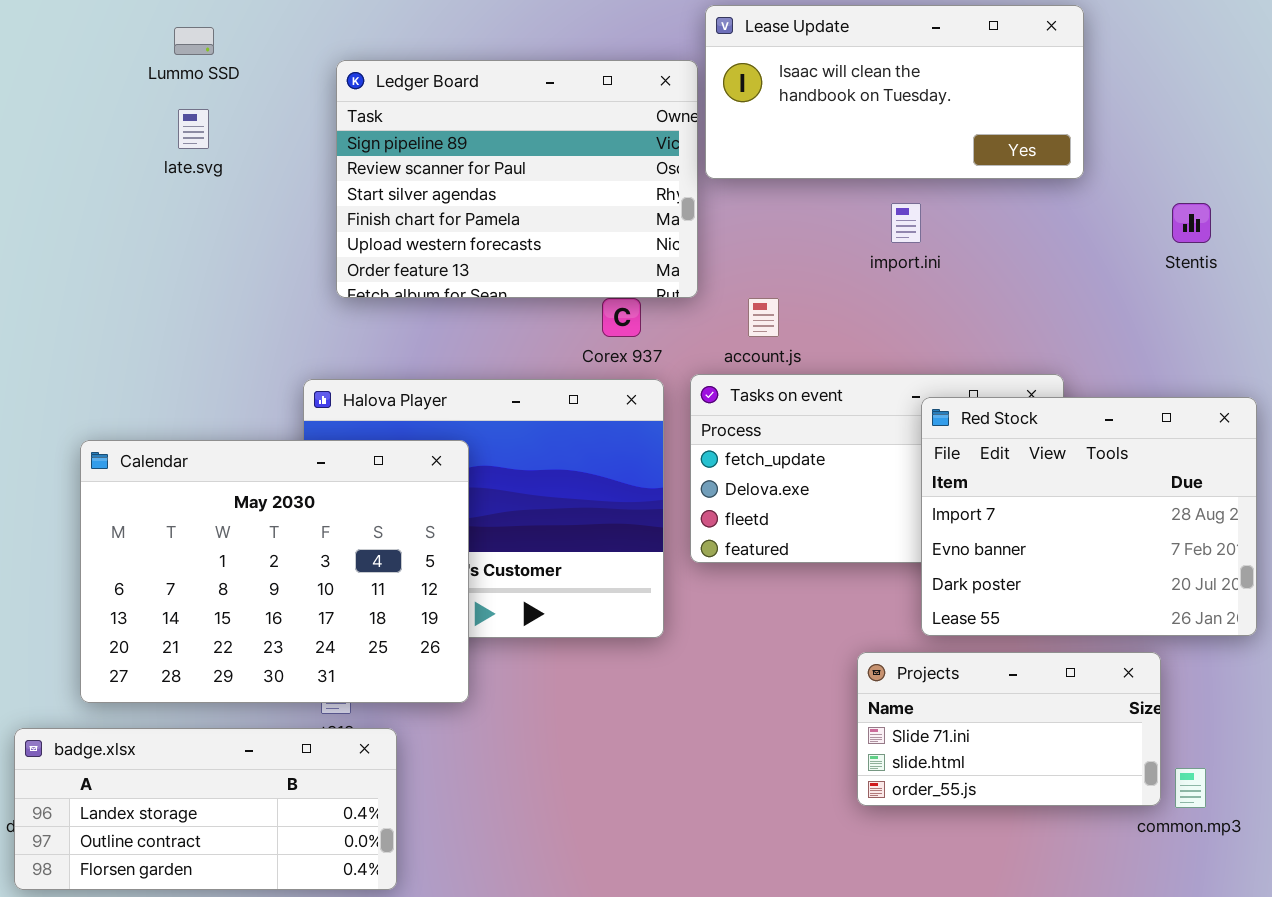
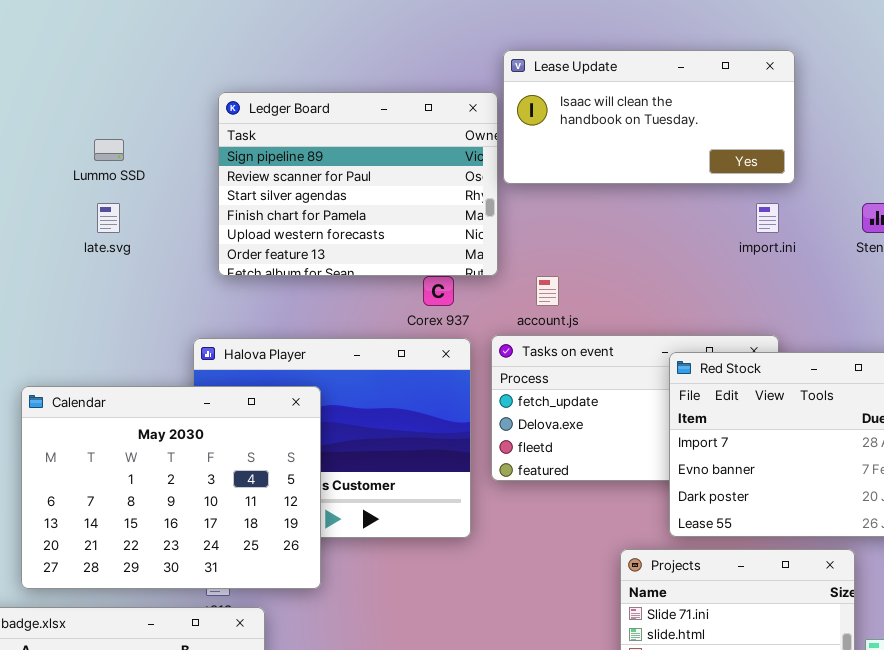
Lummo SSD: [174,27,214,55] -> [94,139,124,161], moved
late.svg: [178,109,209,149] -> [97,203,120,233], moved
import.ini: [891,203,921,243] -> [756,203,779,233], moved

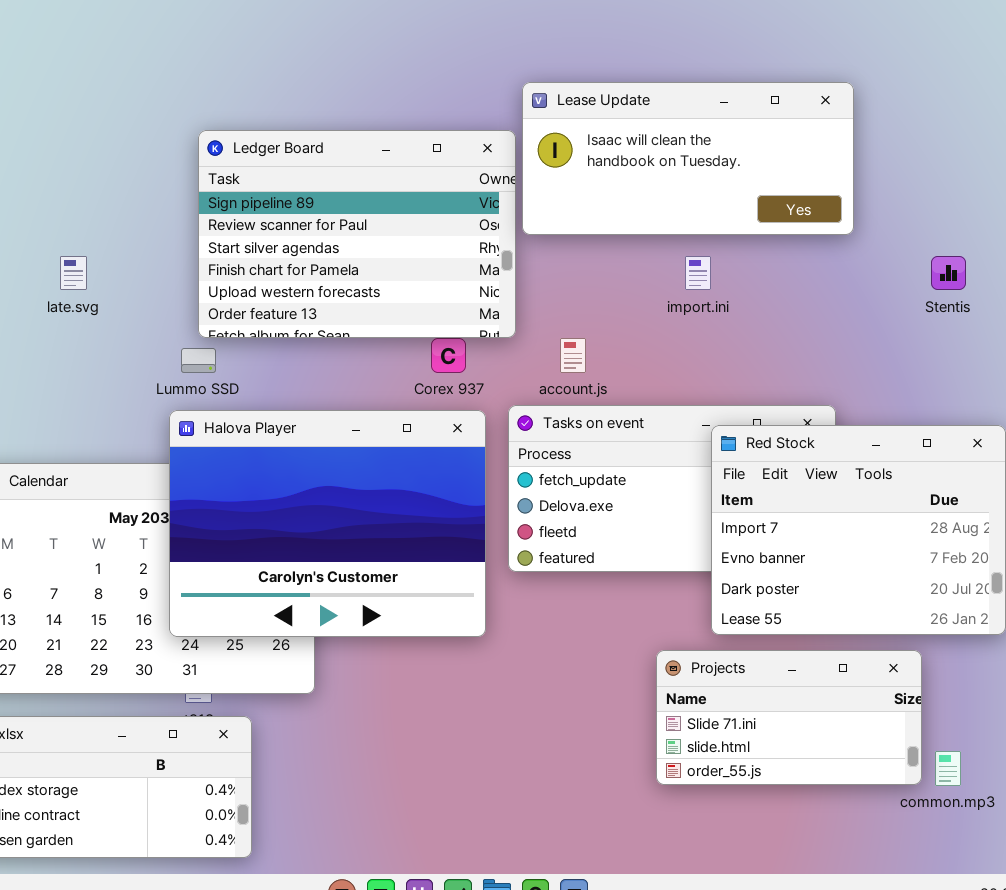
Lummo SSD: [94,139,124,161] -> [181,348,216,373], moved
import.ini: [756,203,779,233] -> [685,256,711,290], moved
Halova Player: [193,338,471,538] -> [169,410,486,637], raised

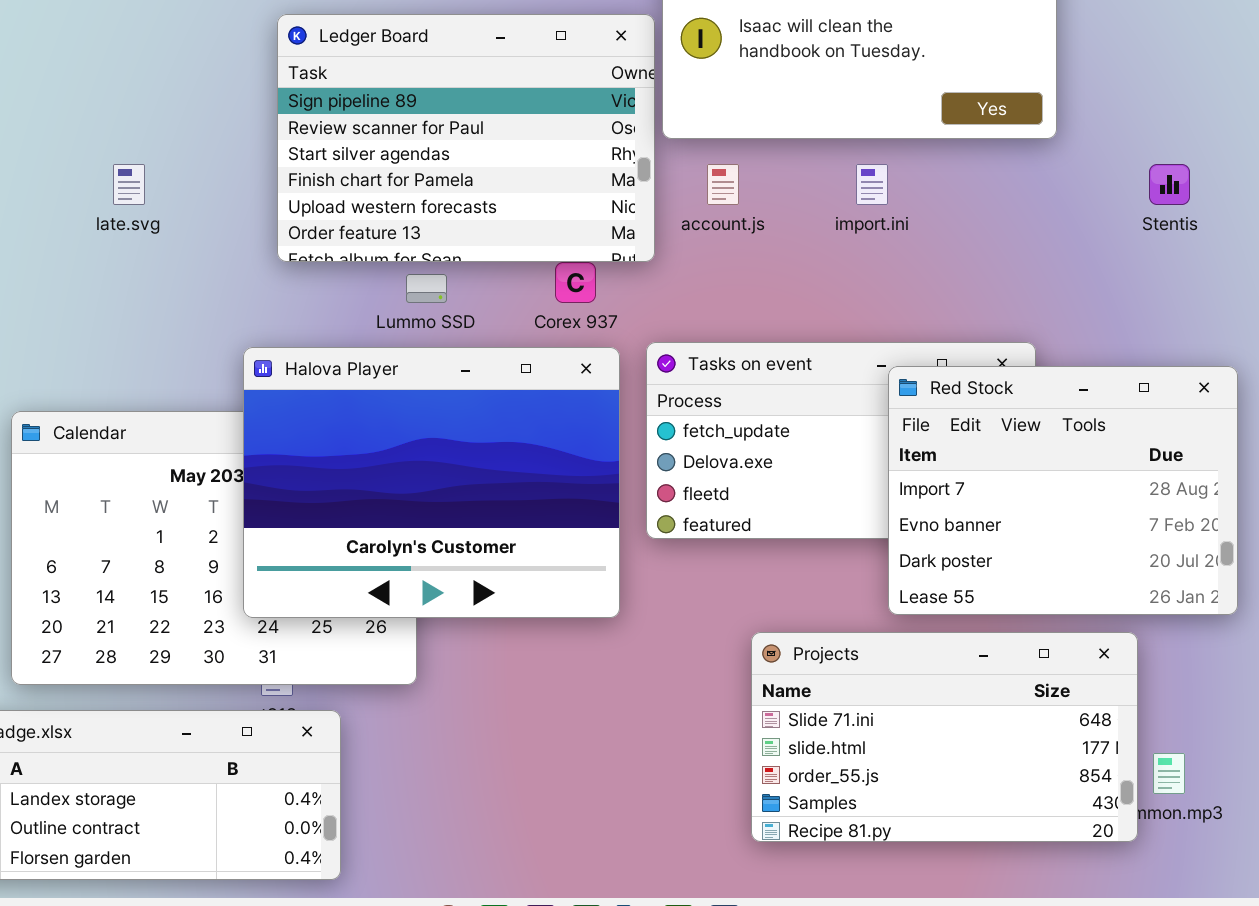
account.js: [560,338,586,373] -> [707,164,739,205], moved
Lummo SSD: [181,348,216,373] -> [406,274,447,303], moved
Projects: [656,650,922,785] -> [751,632,1138,842], resized

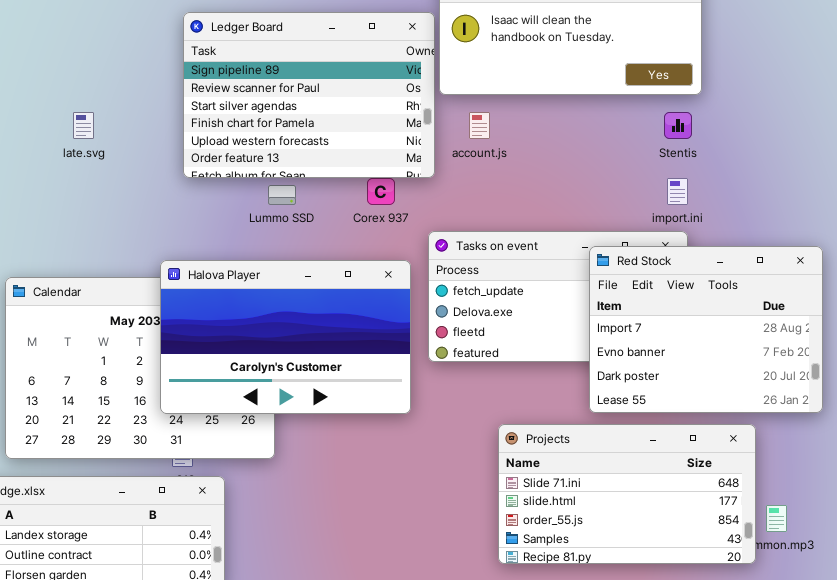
import.ini: [856,164,888,205] -> [667,178,688,205], moved
Stentis: [1149,164,1190,205] -> [664,112,692,139], moved
Halova Player: [243,347,620,618] -> [160,260,411,414], resized

